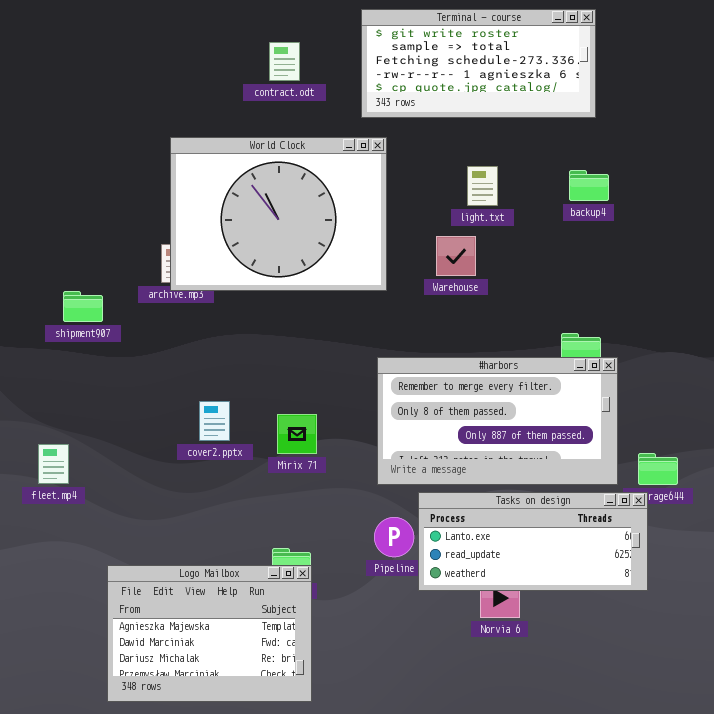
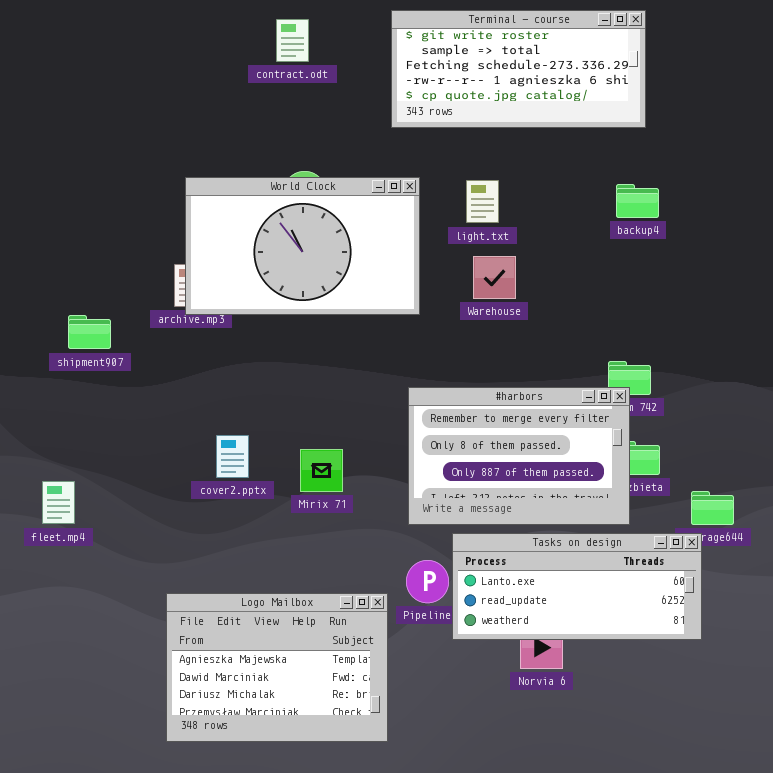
contract.odt: [269,42,300,81] -> [276,19,309,62], moved
World Clock: [170,137,387,291] -> [185,177,420,315], resized
light.txt: [467,166,498,206] -> [466,180,499,223], moved
#harbors: [377,357,618,485] -> [408,387,630,525], resized
Logo Mailbox: [107,565,312,702] -> [166,593,388,742], moved

